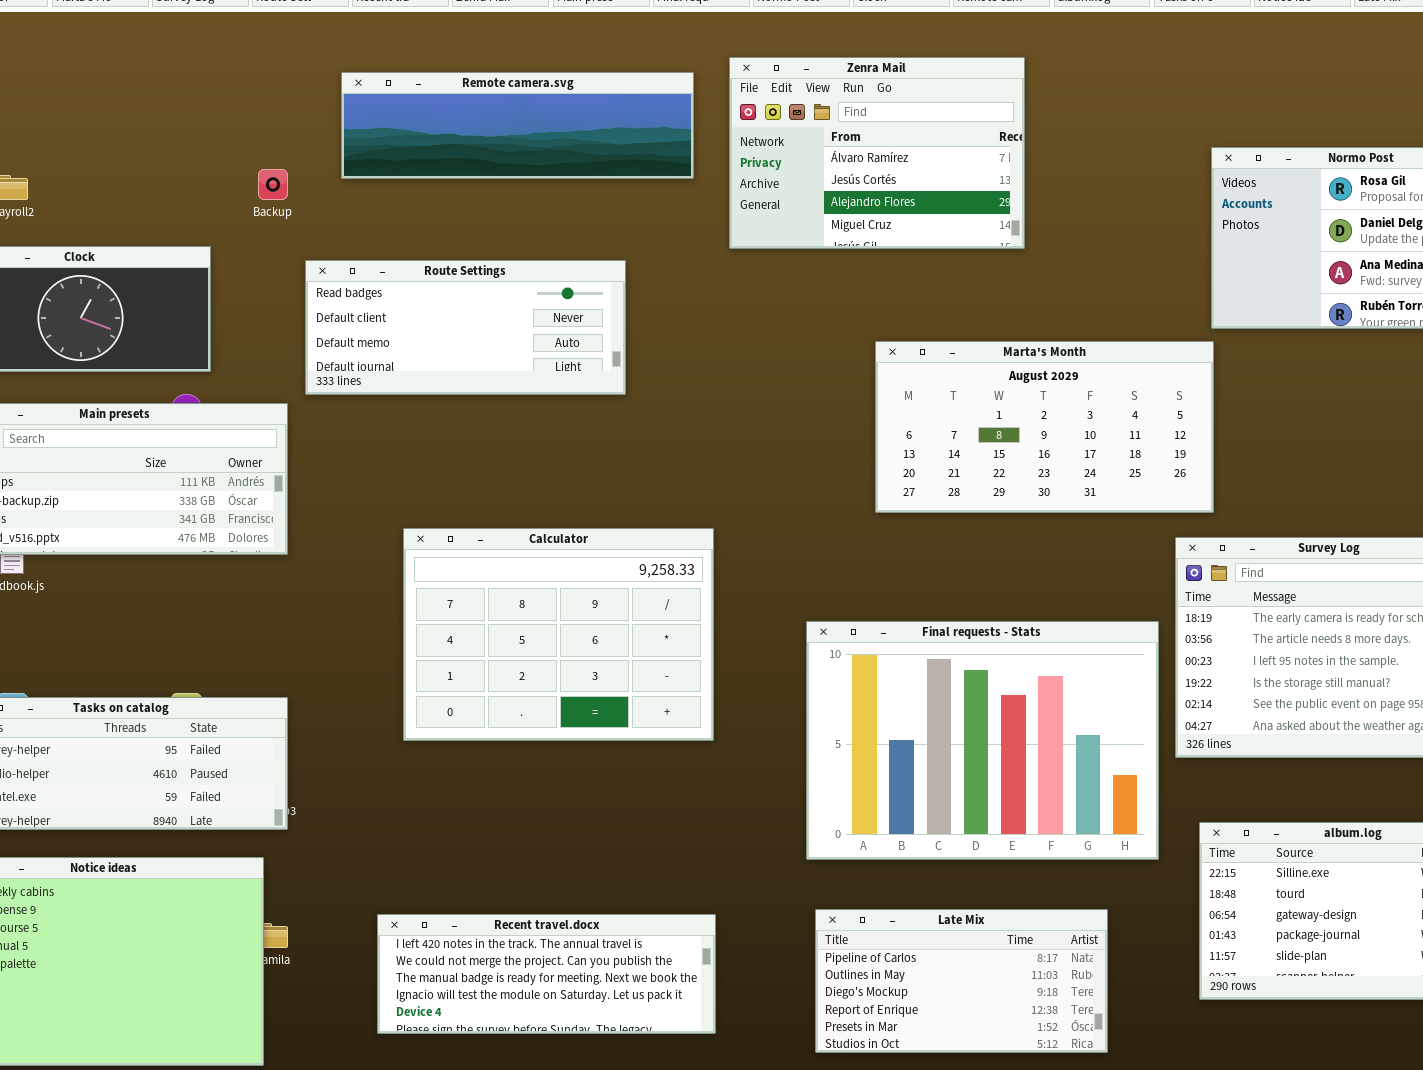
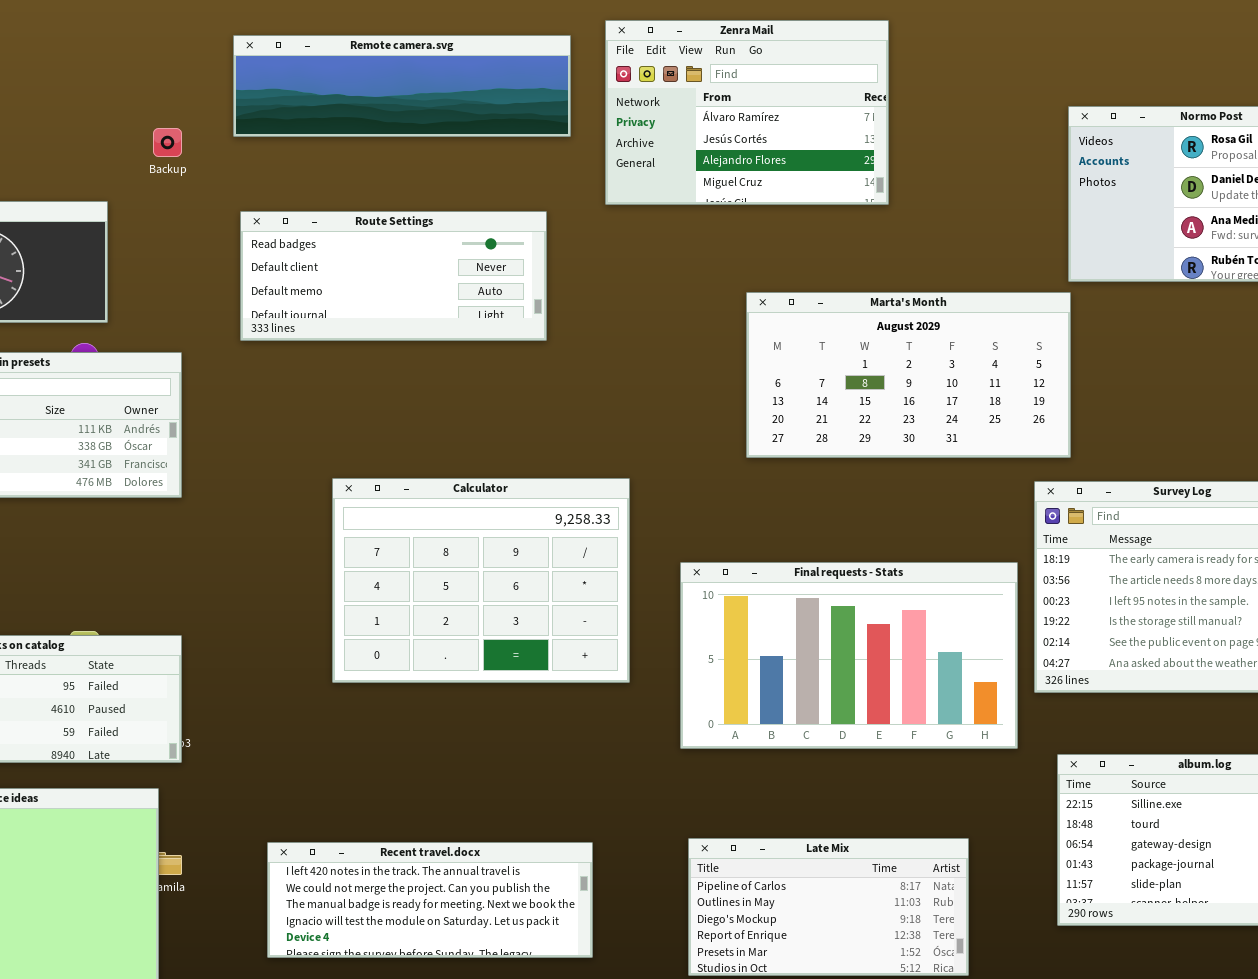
Route Settings: [305,260,626,395] -> [240,211,547,341], moved
Calculator: [403,528,714,741] -> [332,478,630,683], moved
Final requests - Stats: [806,621,1159,860] -> [680,562,1018,749], resized

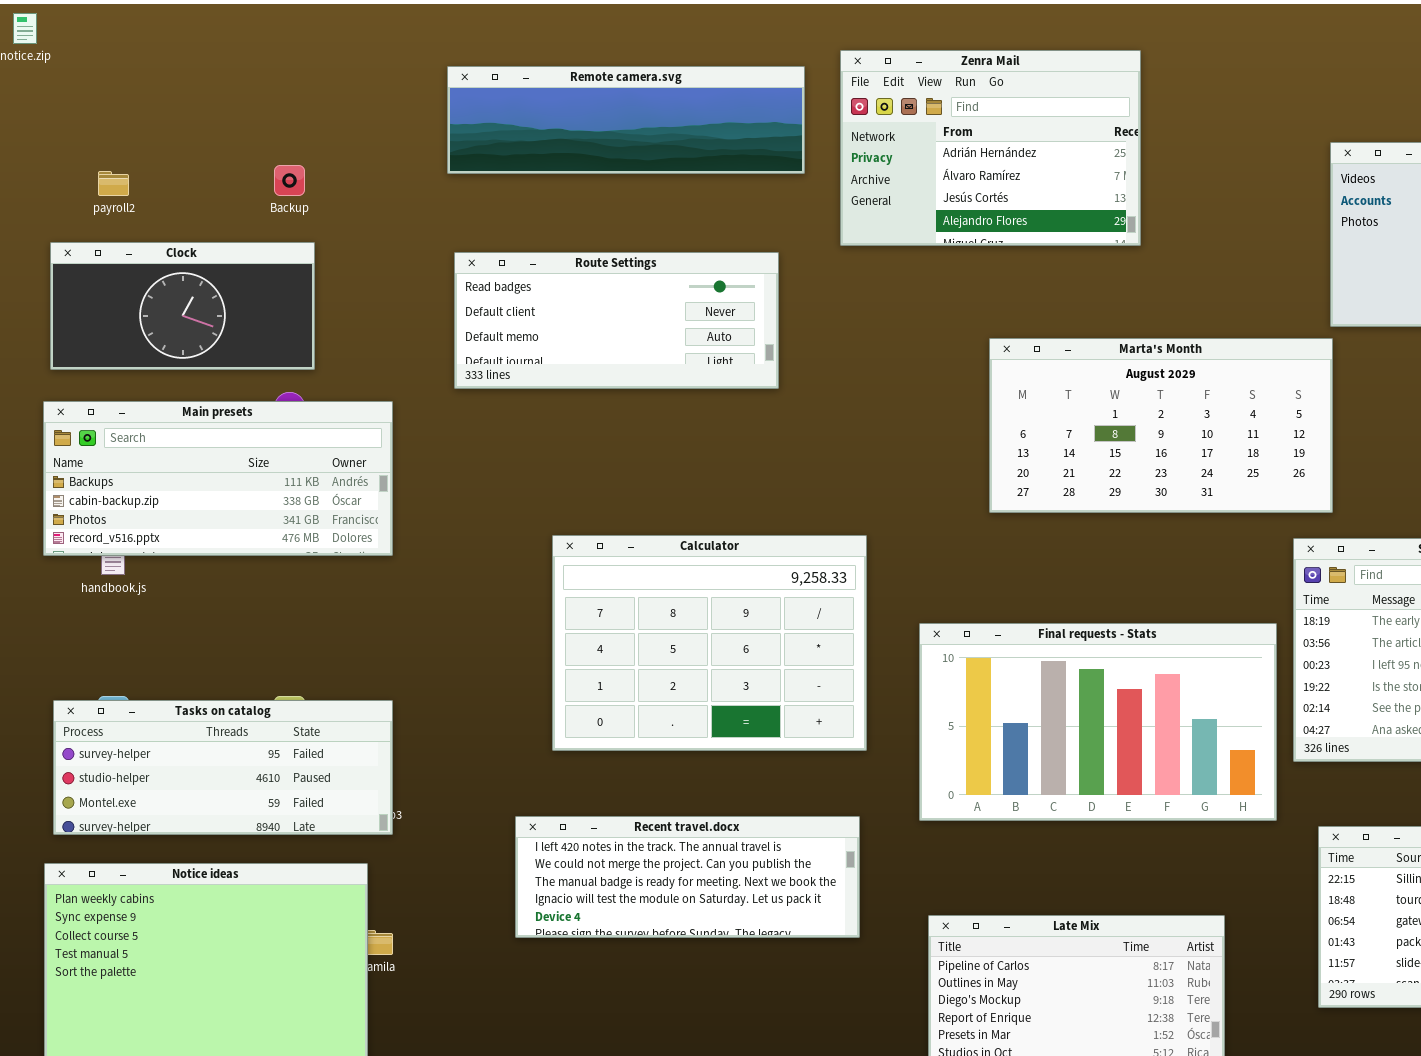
Zenra Mail: [605,20,889,205] -> [840,50,1141,246], scrolled up 1 row
Backup: [153,128,182,157] -> [274,165,305,196], moved
Recent travel.docx: [267,842,593,958] -> [515,816,860,938], moved

